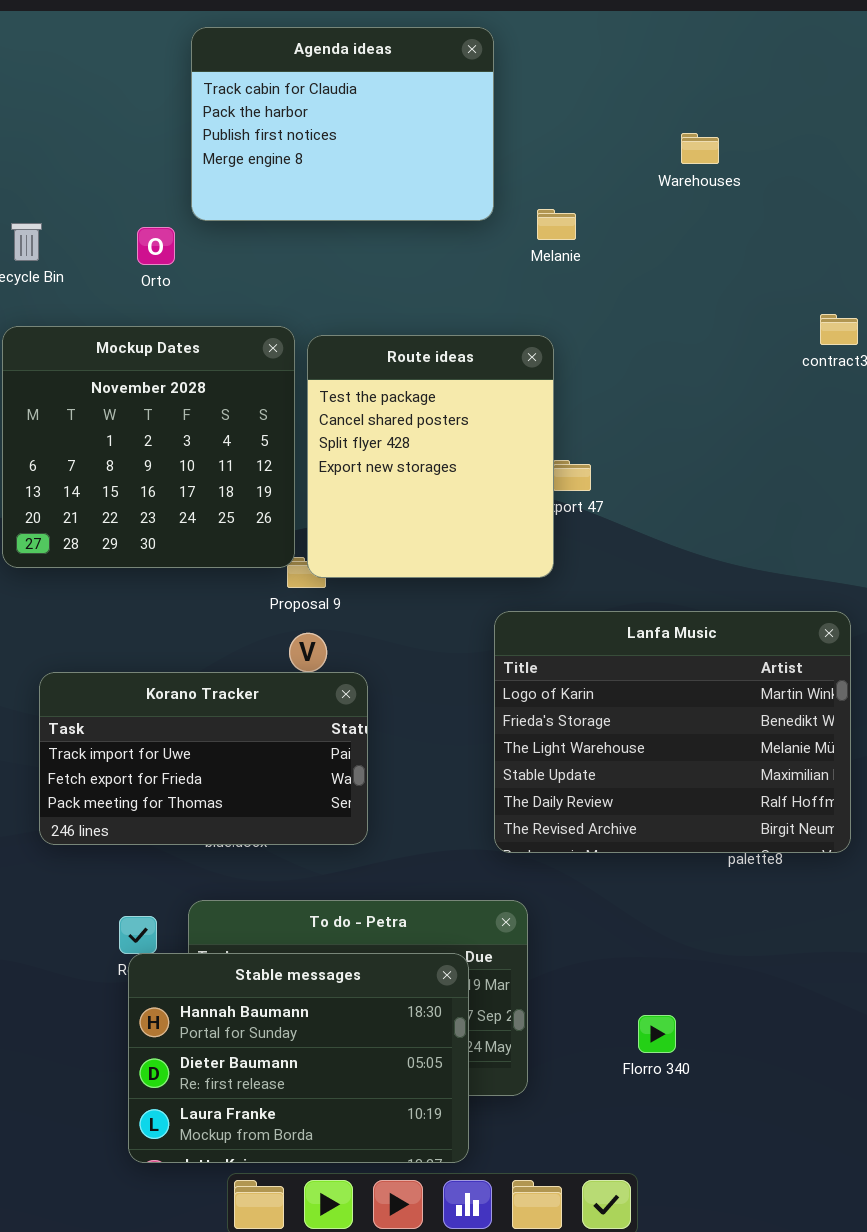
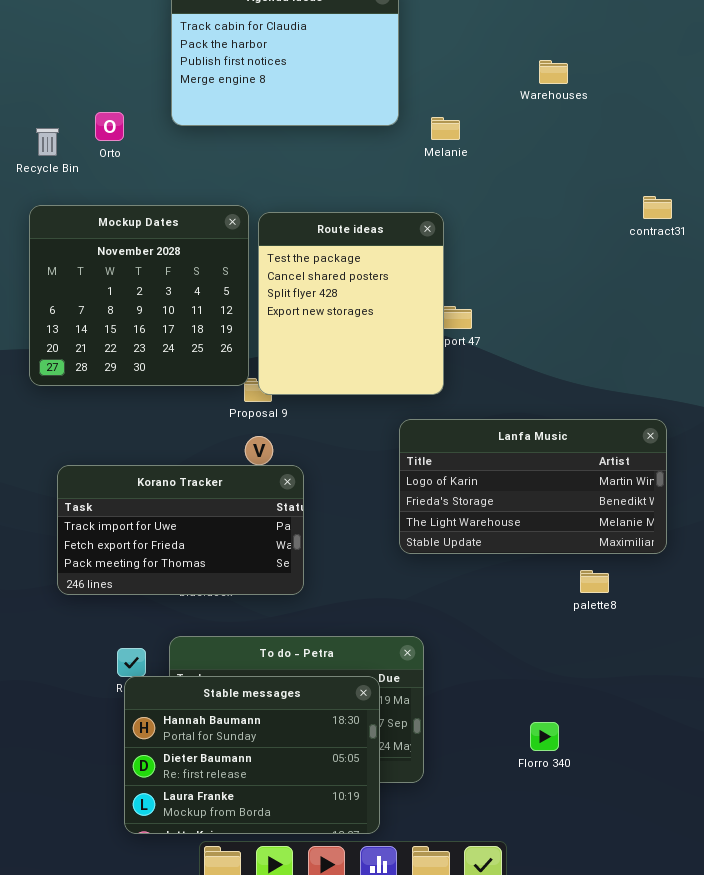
Orto: [137,227,175,265] -> [95,112,124,141], moved
Lanfa Music: [494,611,851,853] -> [399,419,667,554], resized
Florro 340: [638,1015,676,1053] -> [530,722,559,751], moved

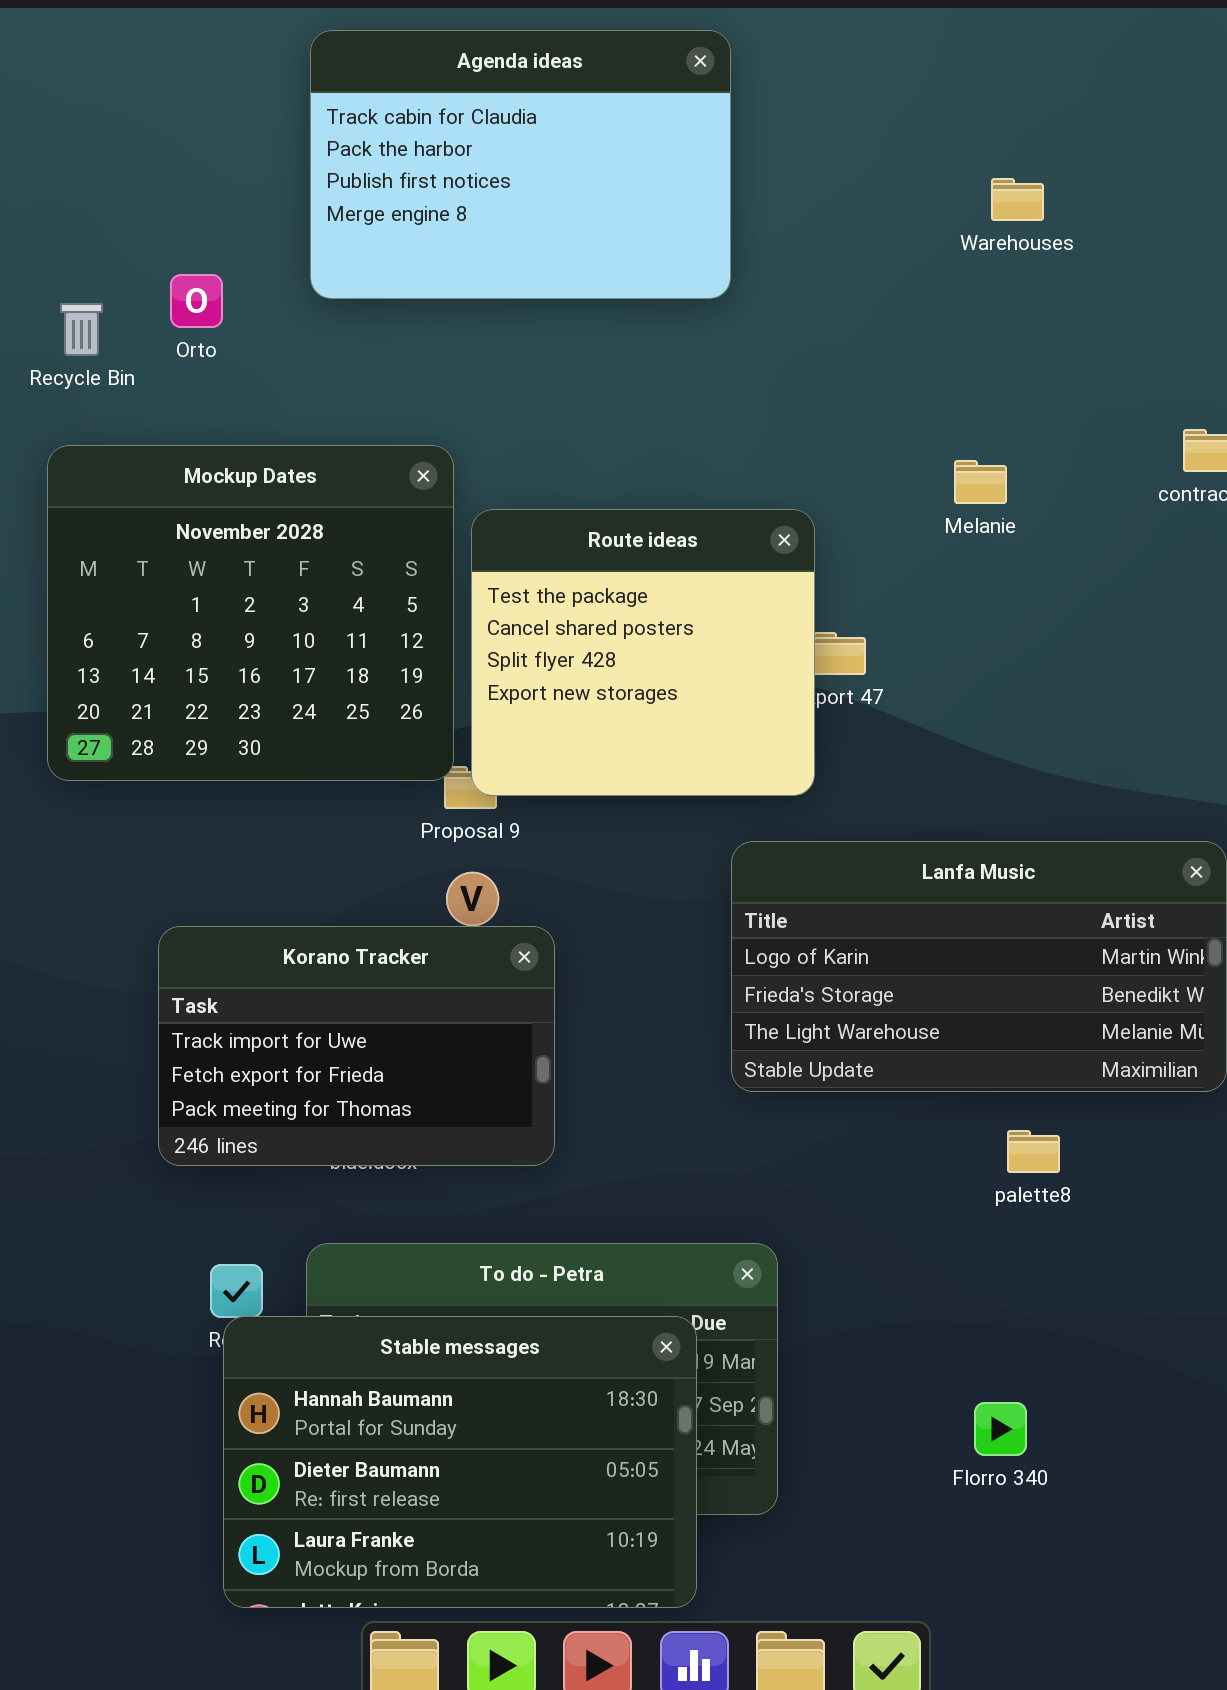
Melanie: [431,117,460,140] -> [954,460,1007,504], moved
Route ideas: [258,212,444,395] -> [471,509,815,796], resized
Korano Tracker: [57,465,304,595] -> [158,926,555,1166], resized
palette8: [580,570,609,593] -> [1007,1130,1060,1173], moved

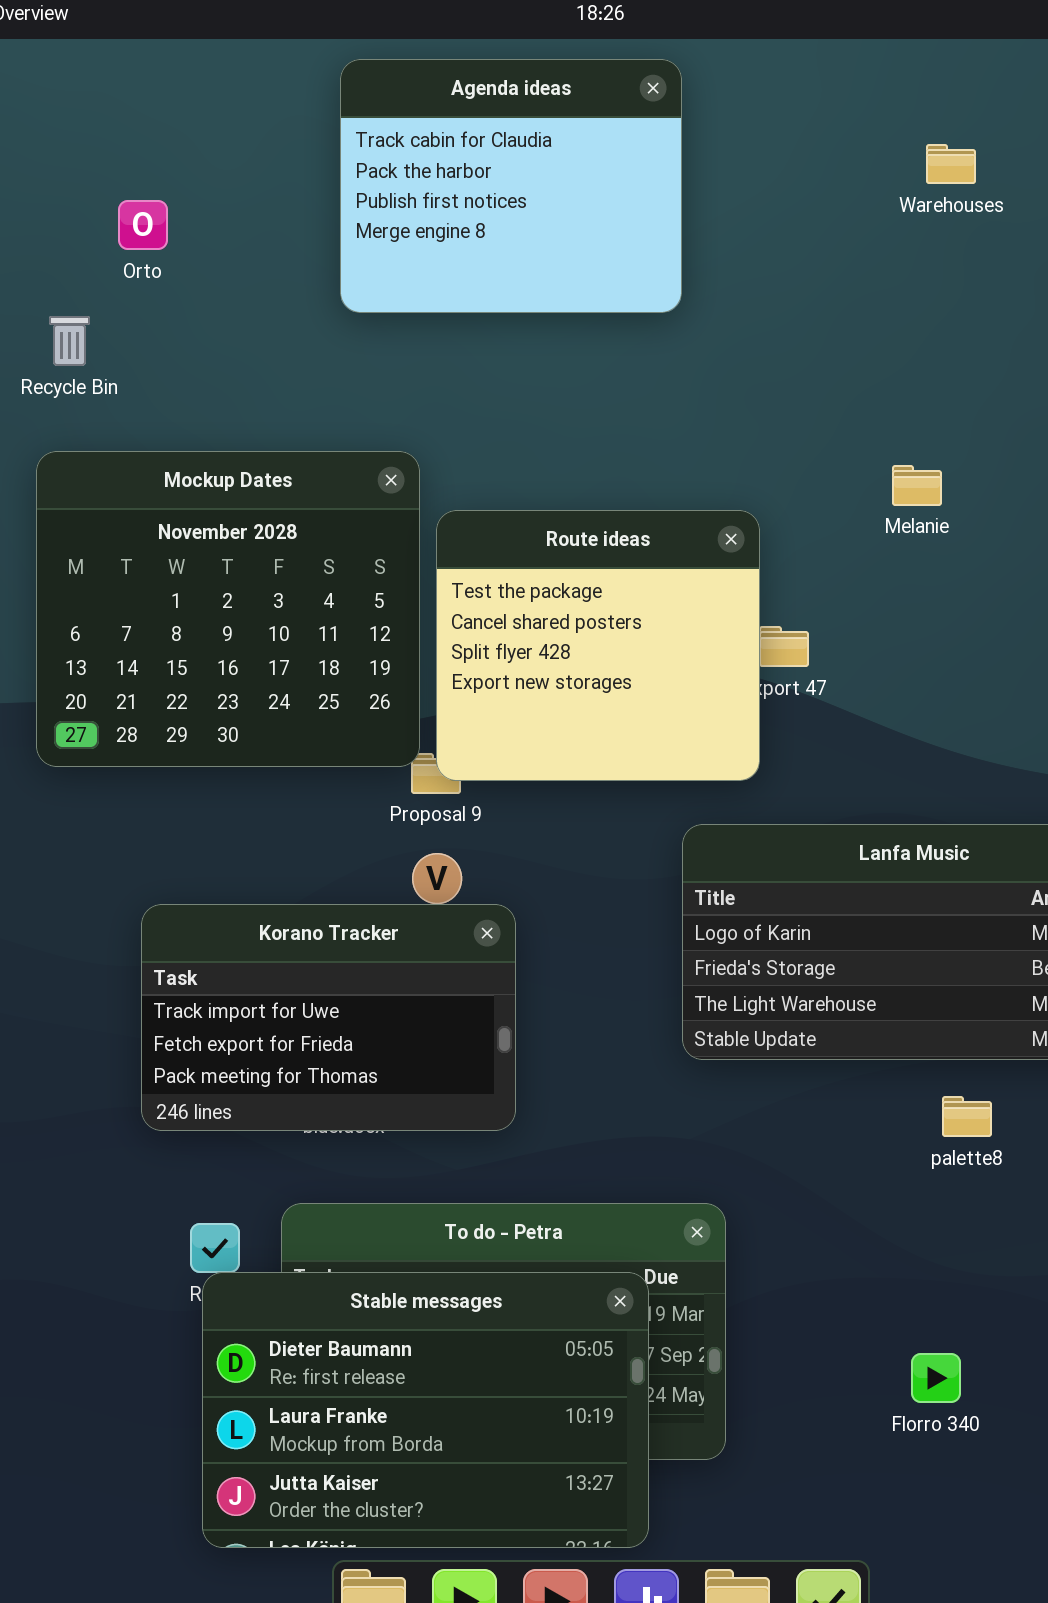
Agenda ideas: [310,30,731,299] -> [340,59,682,313], resized
Warehouses: [991,178,1044,221] -> [926,144,976,184], moved
Orto: [170,274,223,328] -> [118,200,168,250], moved
Stable messages: [223,1316,697,1608] -> [202,1272,649,1548], scrolled down 1 row

